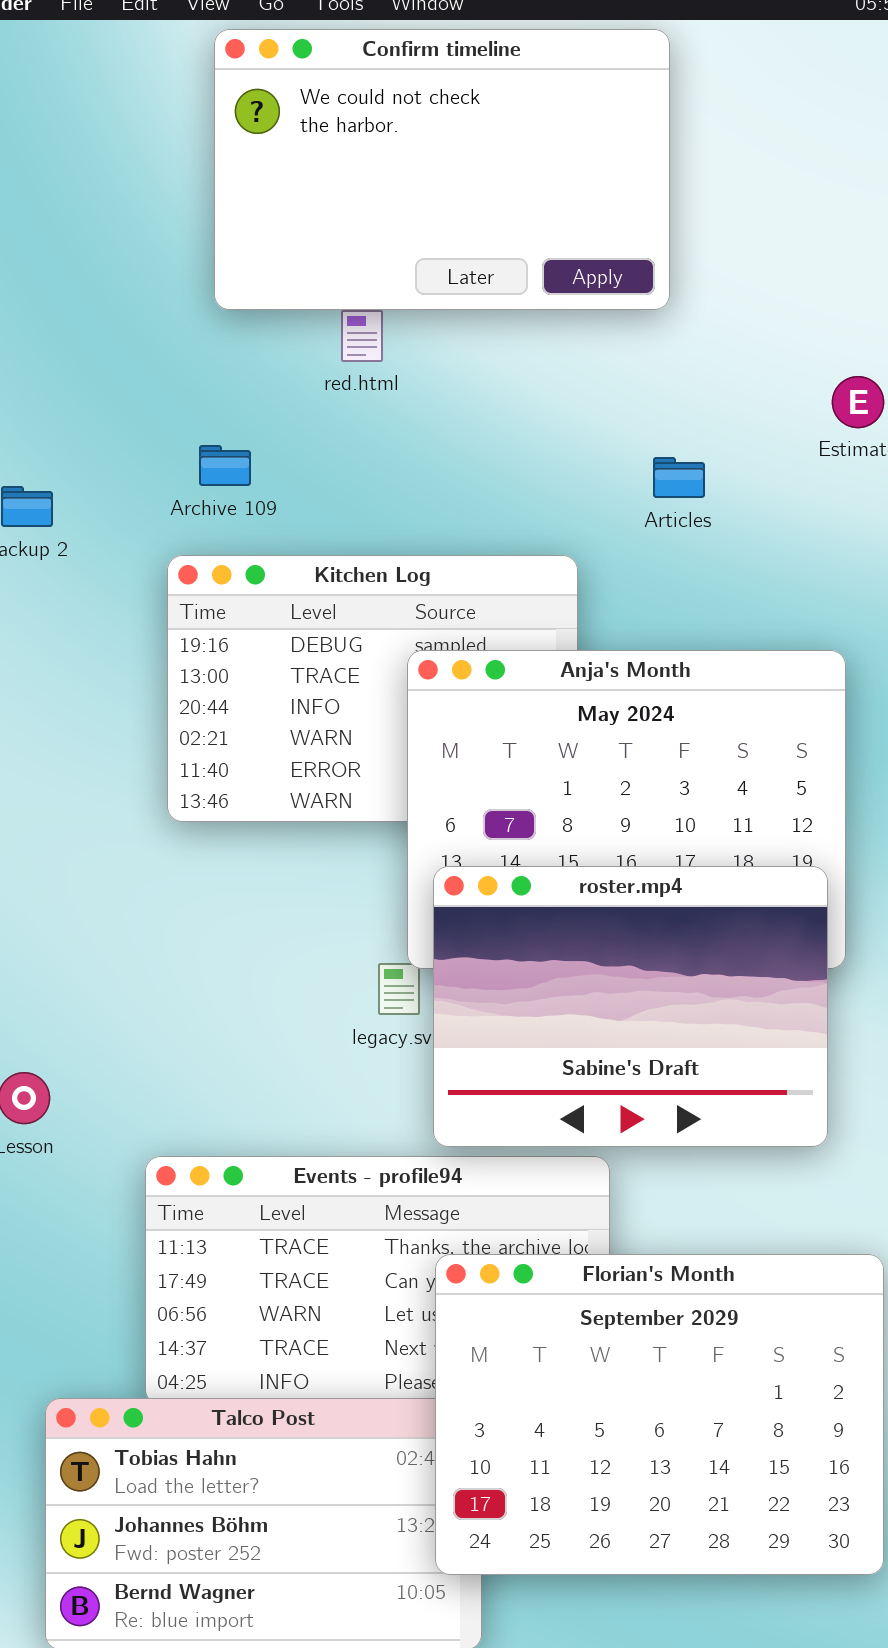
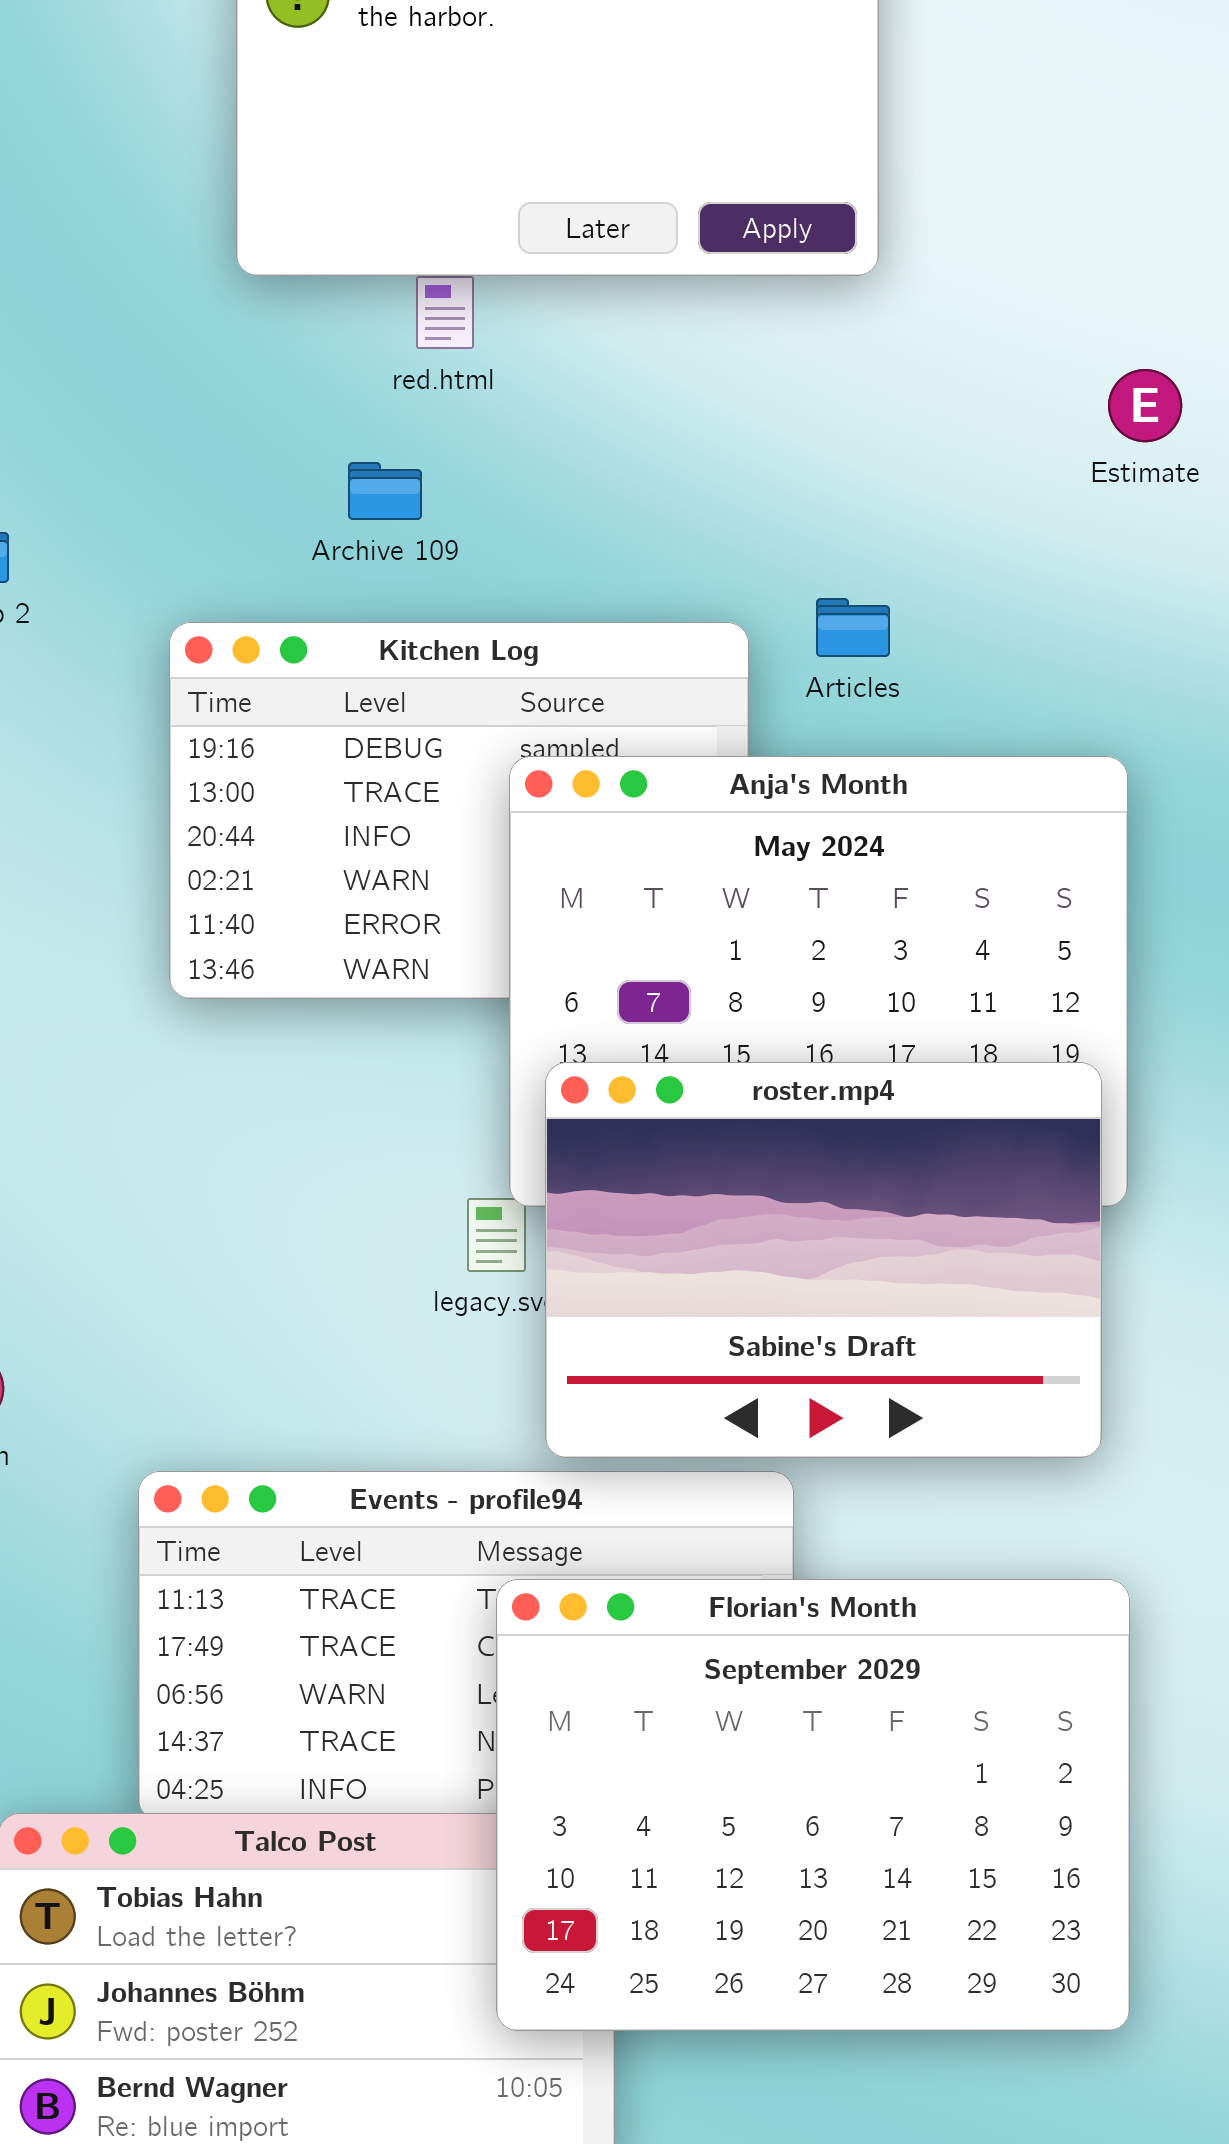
Archive 109: [199,445,251,486] -> [348,462,422,520], moved
Articles: [653,457,705,498] -> [816,598,890,657], moved
Florian's Month: [435,1254,884,1575] -> [496,1579,1130,2031], moved

